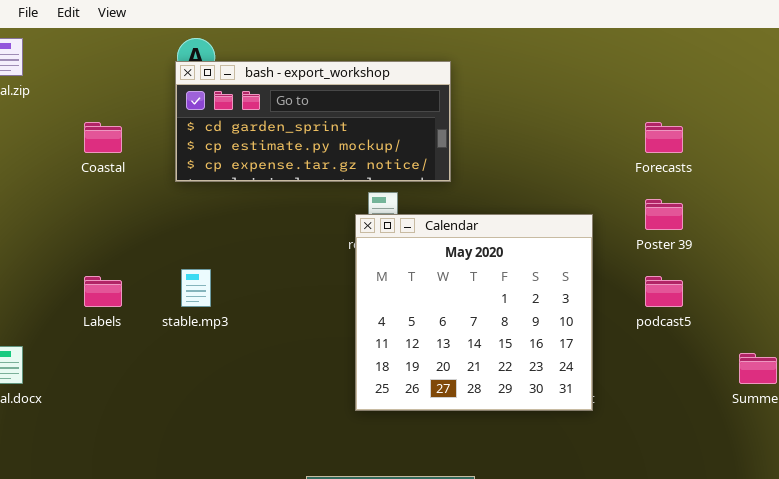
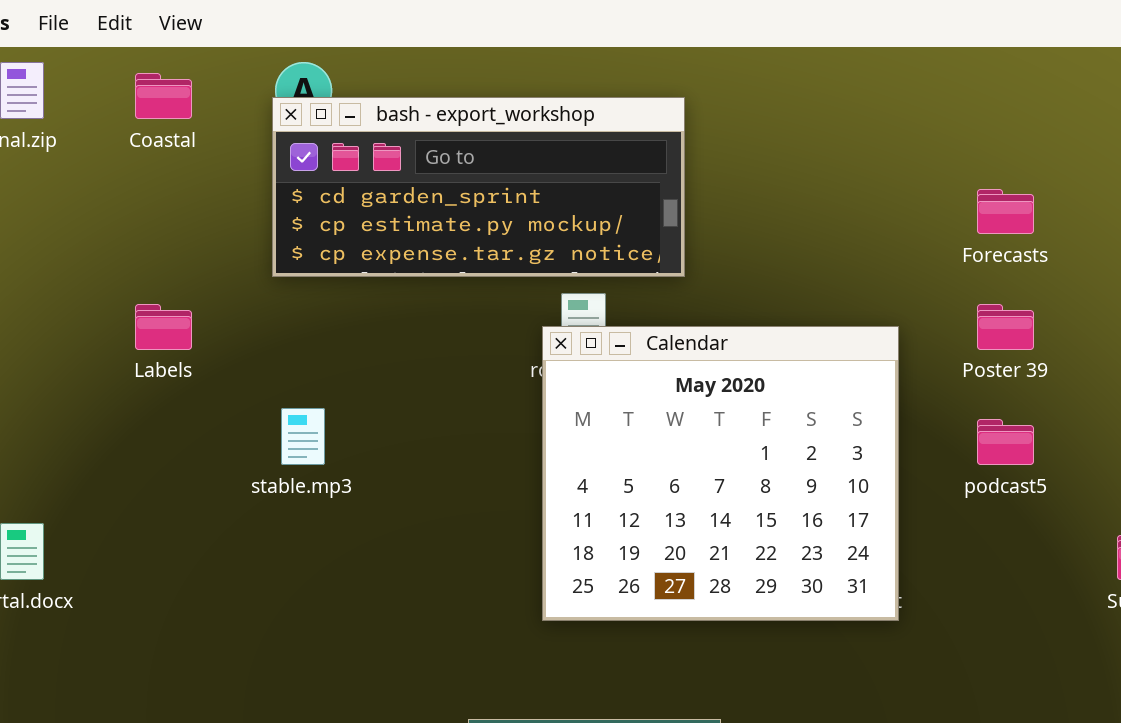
Coastal: [84,122,122,153] -> [135,73,192,119], moved
Labels: [84,276,122,307] -> [135,304,192,350], moved

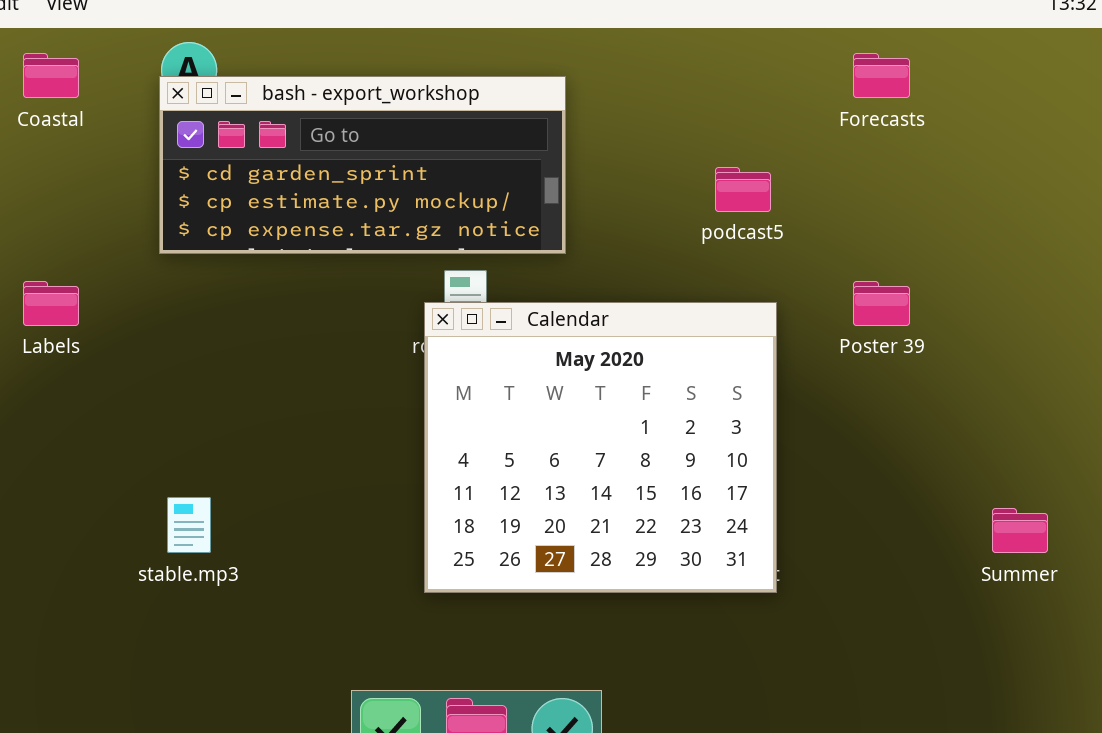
Forecasts: [977,189,1034,234] -> [853,53,910,98], moved
stable.mp3: [281,408,325,465] -> [167,497,211,553], moved
podcast5: [977,419,1034,465] -> [715,167,771,212], moved

